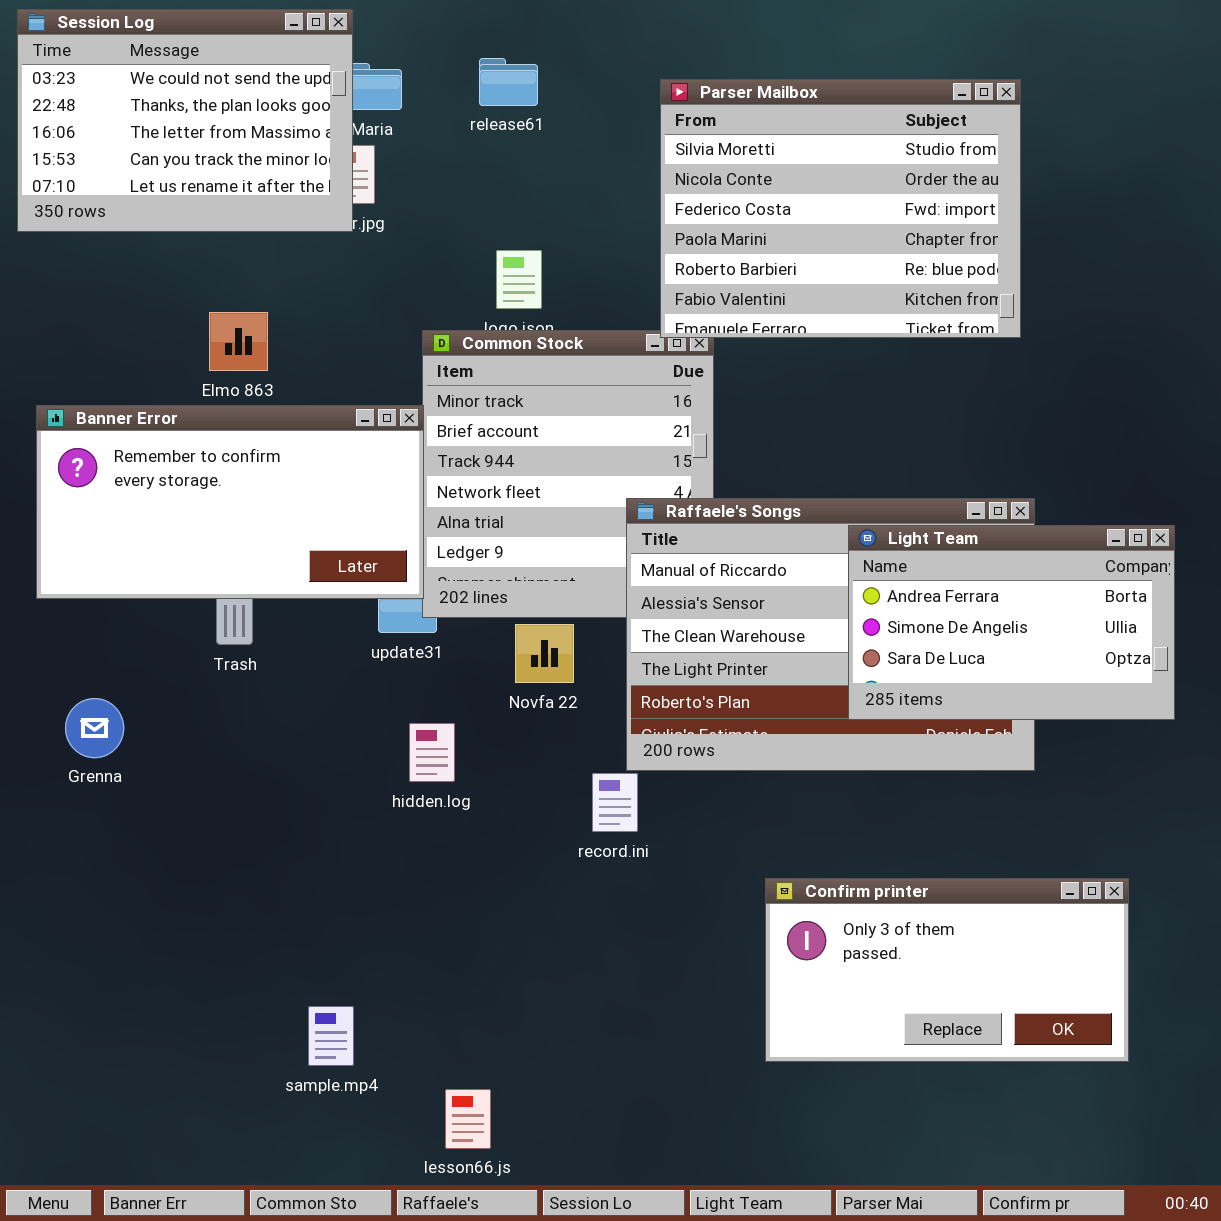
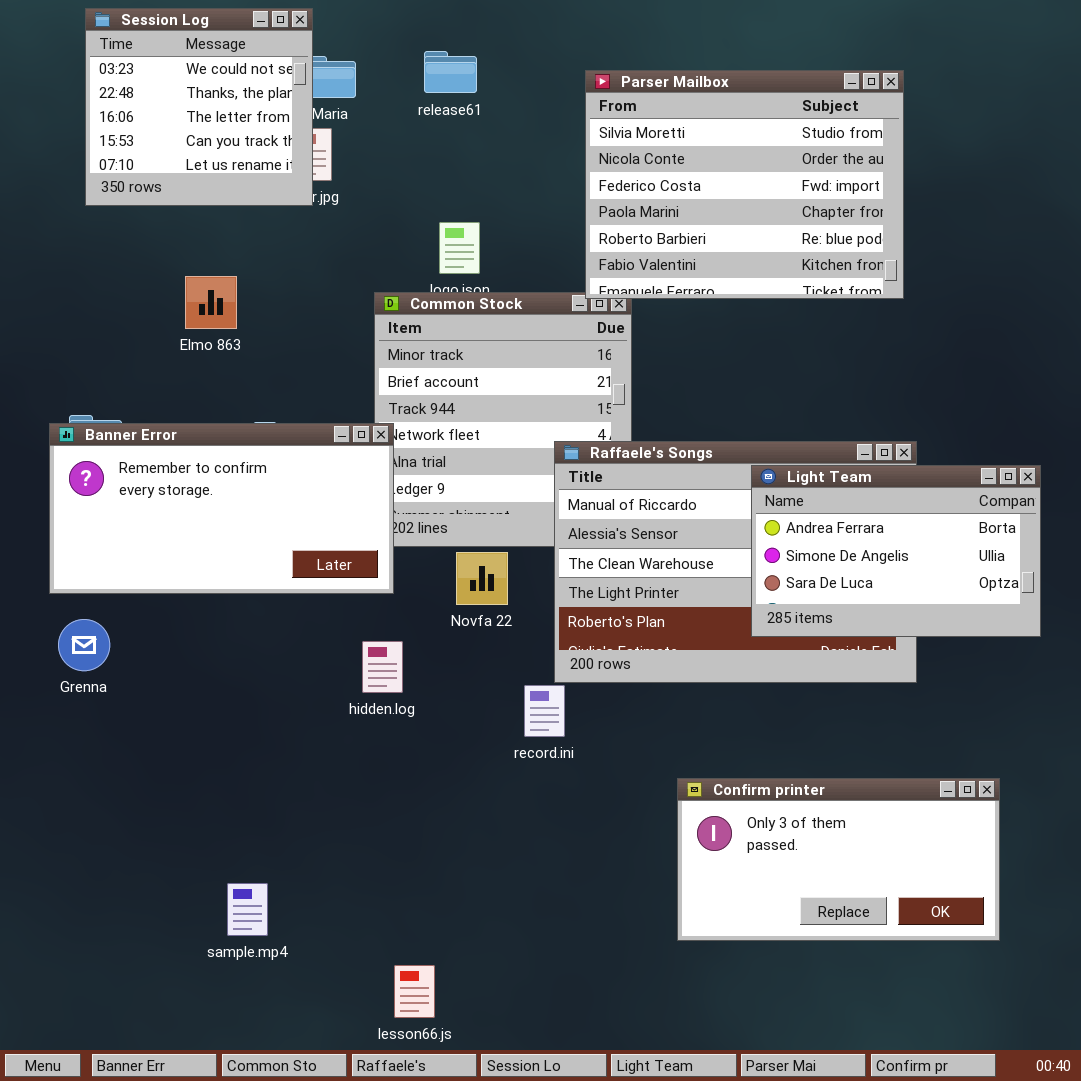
Session Log: [17,9,353,232] -> [85,8,313,206], resized
Banner Error: [36,405,424,599] -> [49,423,394,594], moved
sample.mp4: [308,1006,354,1066] -> [227,883,268,936], moved

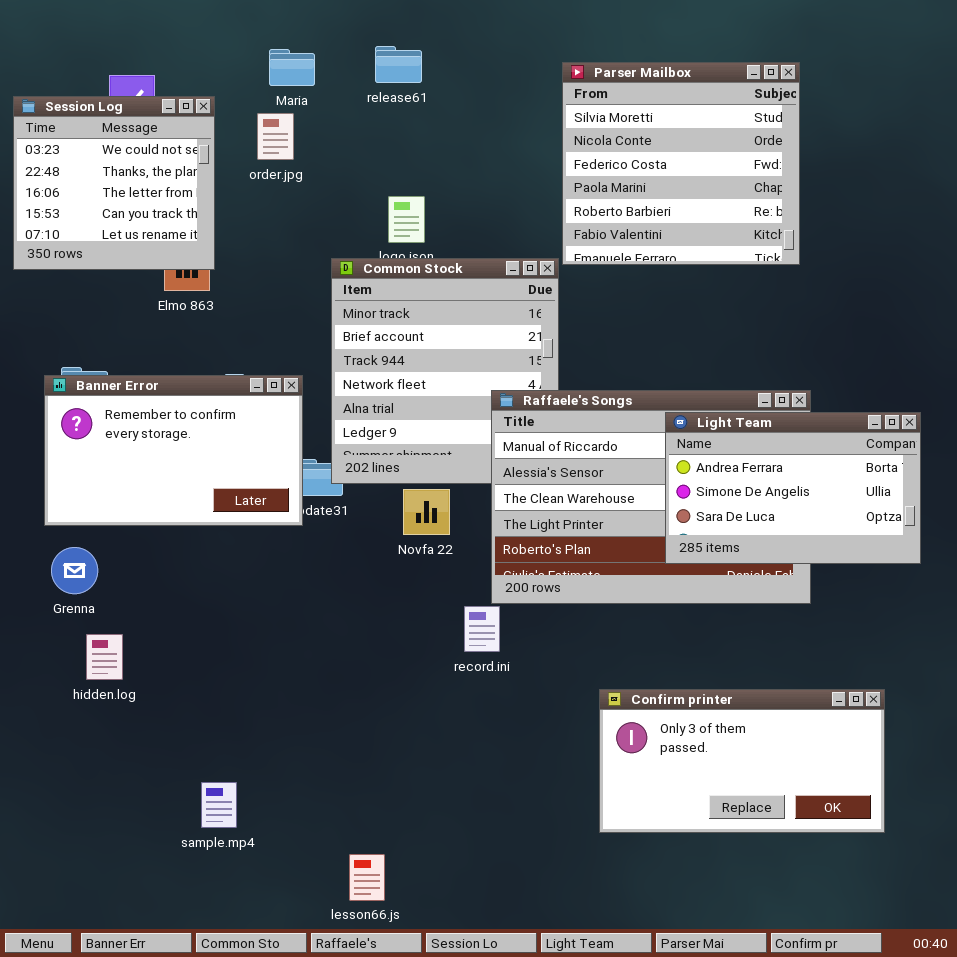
Session Log: [85,8,313,206] -> [13,96,215,270], moved
Parser Mailbox: [585,70,904,299] -> [562,62,800,265], resized
Banner Error: [49,423,394,594] -> [44,375,303,526], resized
hidden.log: [362,641,403,693] -> [86,634,123,680], moved

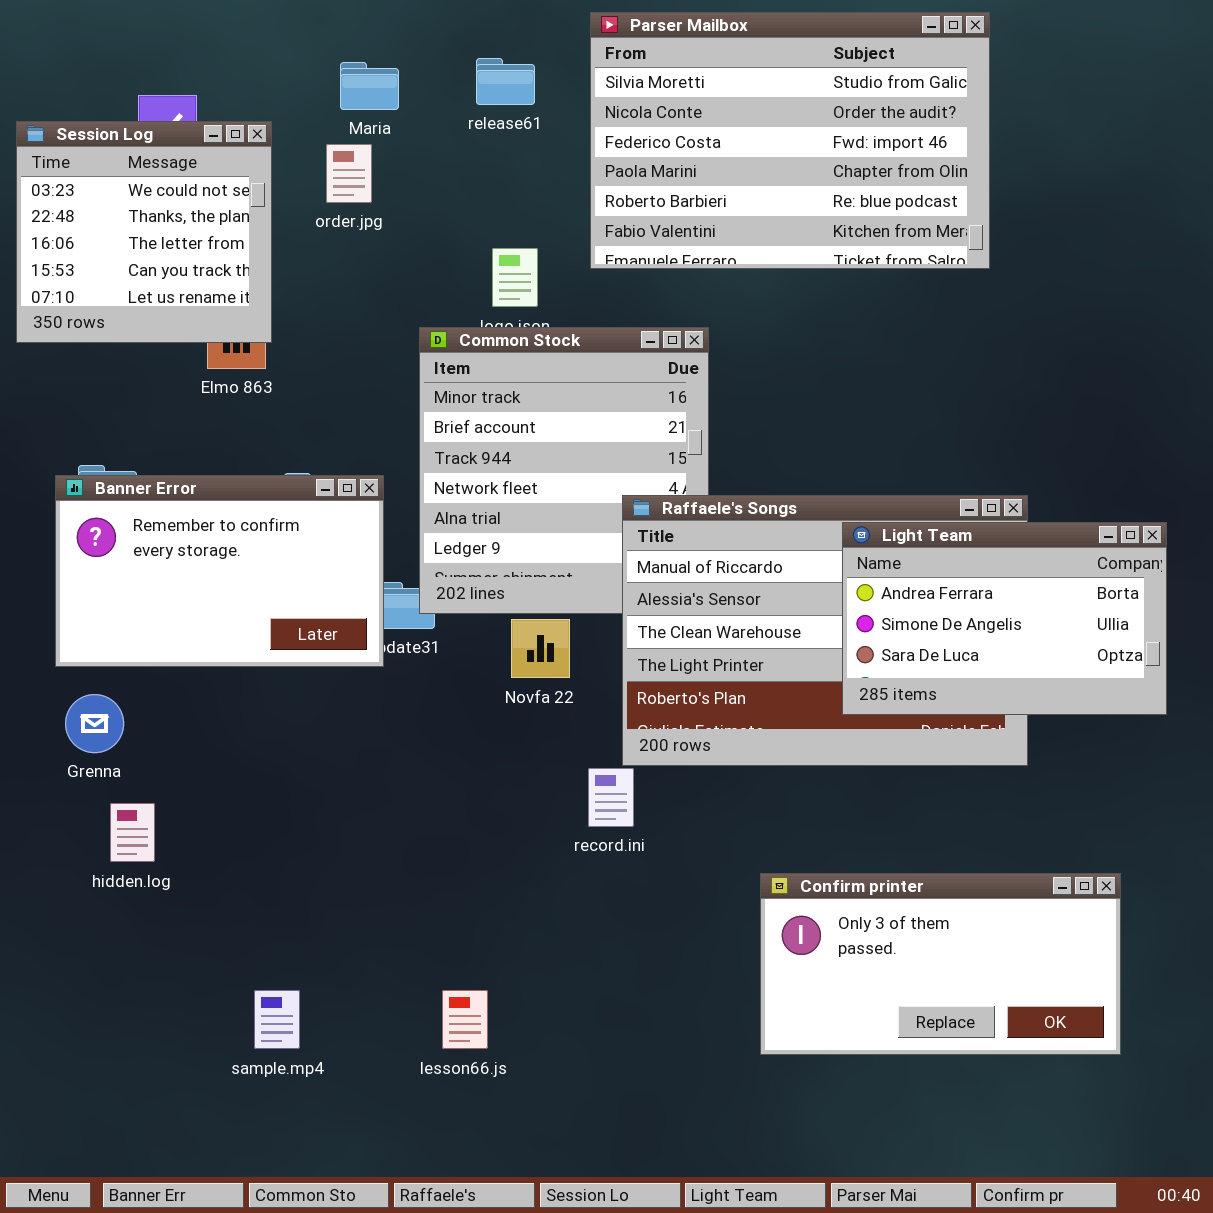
Parser Mailbox: [562,62,800,265] -> [590,12,990,269], moved, resized
lesson66.js: [349,854,385,901] -> [442,990,488,1049], moved

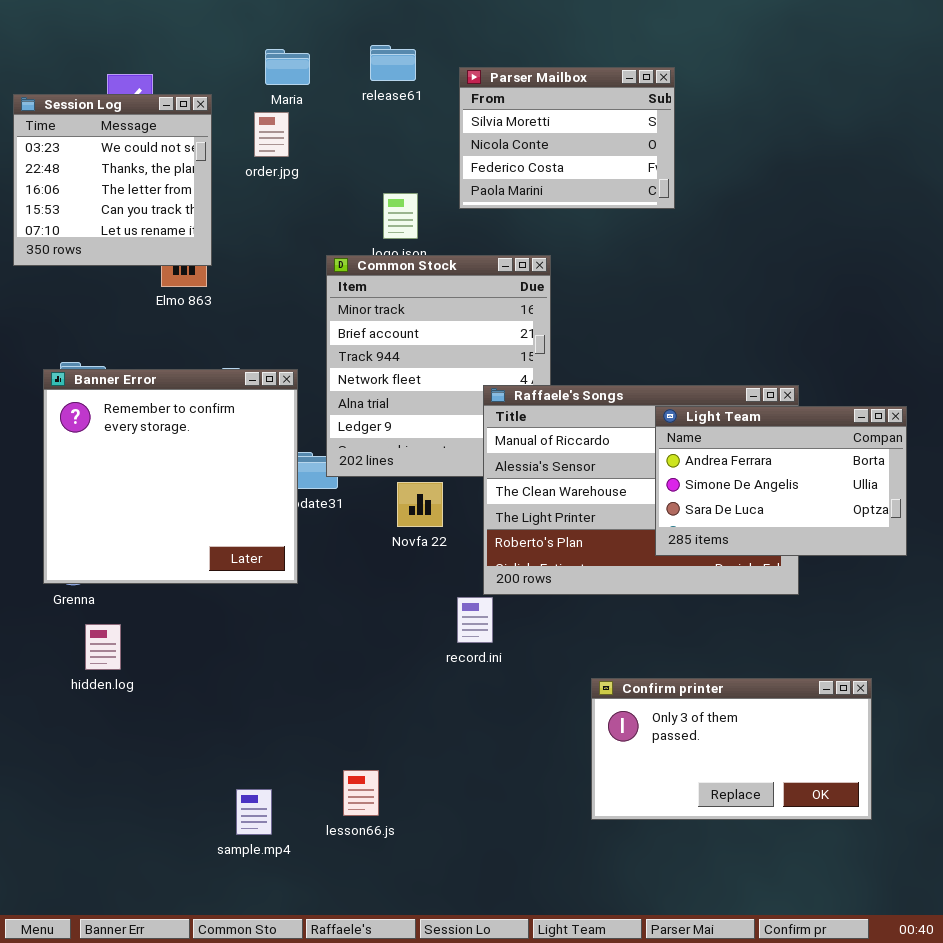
Parser Mailbox: [590,12,990,269] -> [459,67,675,209], resized
Banner Error: [55,475,384,667] -> [43,369,298,584], resized
sample.mp4: [254,990,300,1049] -> [236,789,272,835], moved

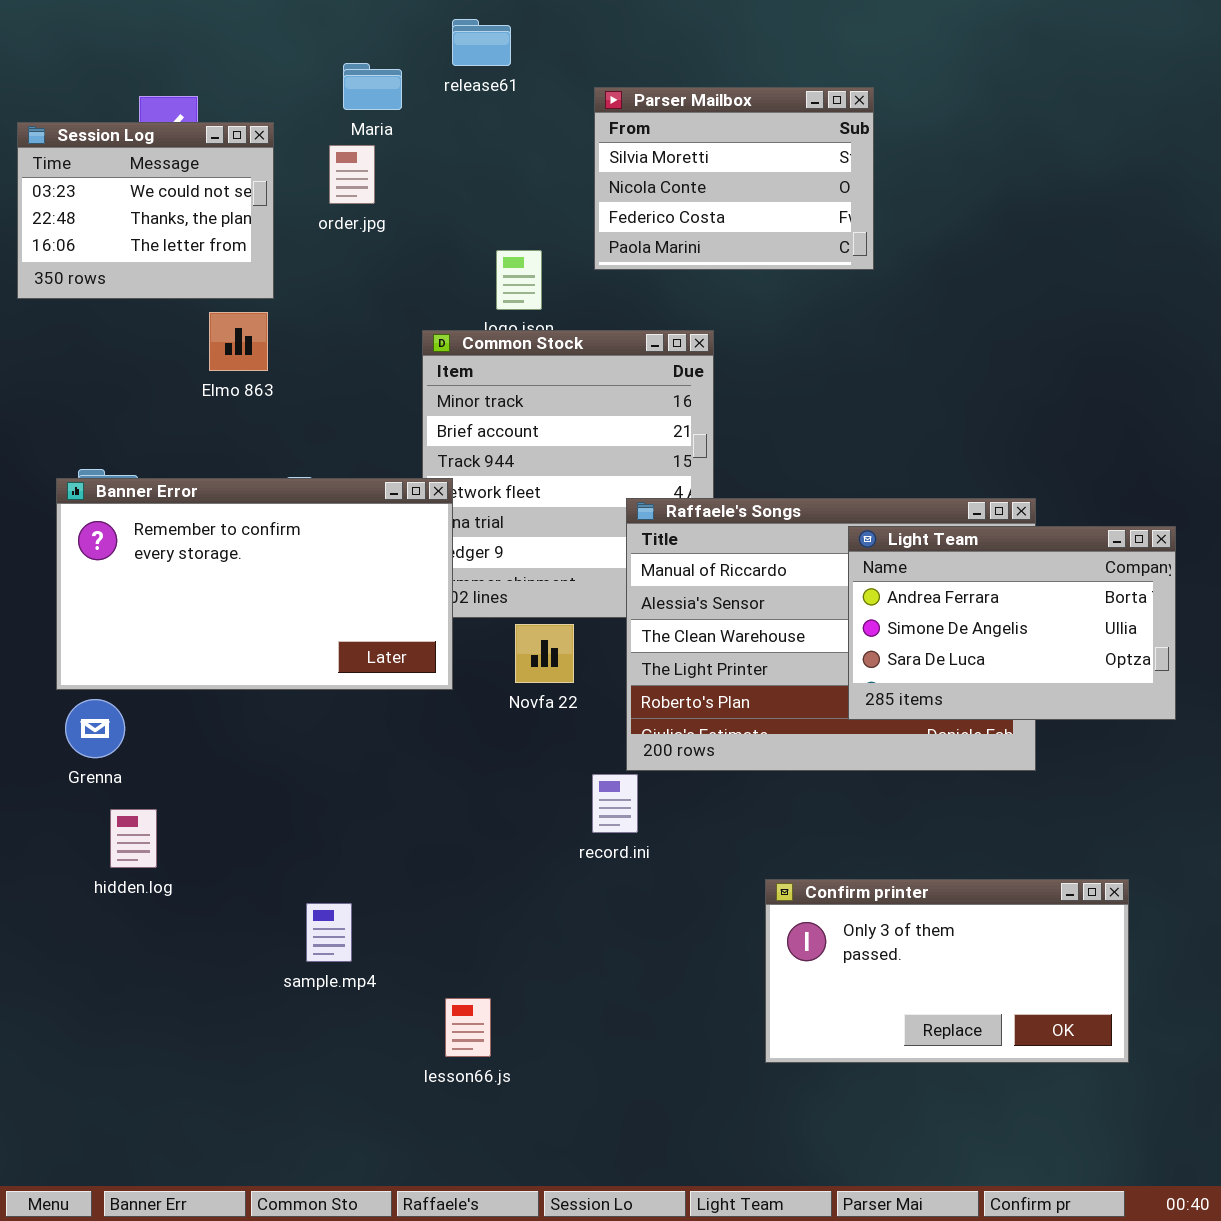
release61: [370,45,416,81] -> [452,19,511,66], moved
Session Log: [13,94,212,266] -> [17,122,274,299], resized
Banner Error: [43,369,298,584] -> [56,478,453,690], resized
sample.mp4: [236,789,272,835] -> [306,903,352,962], moved

